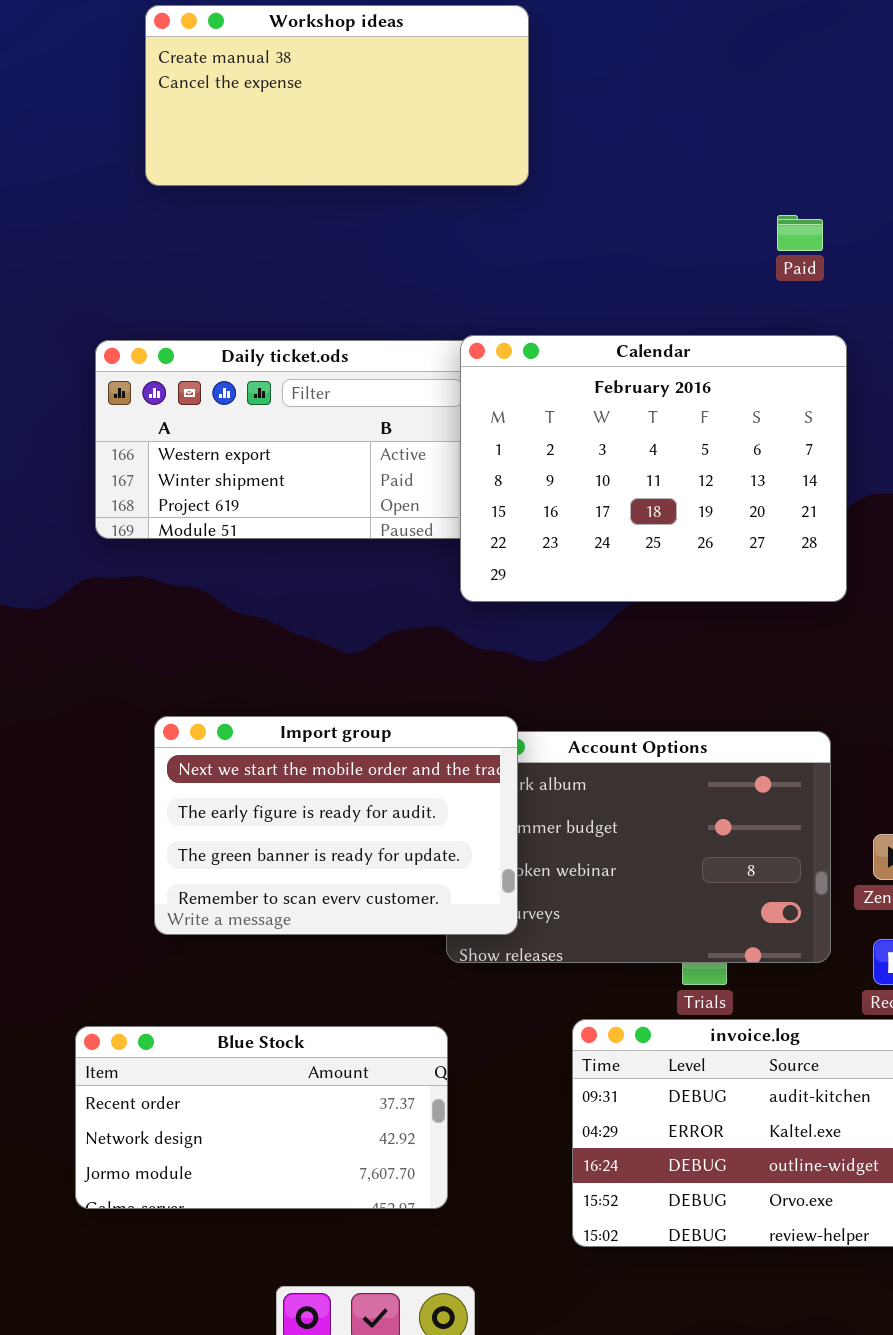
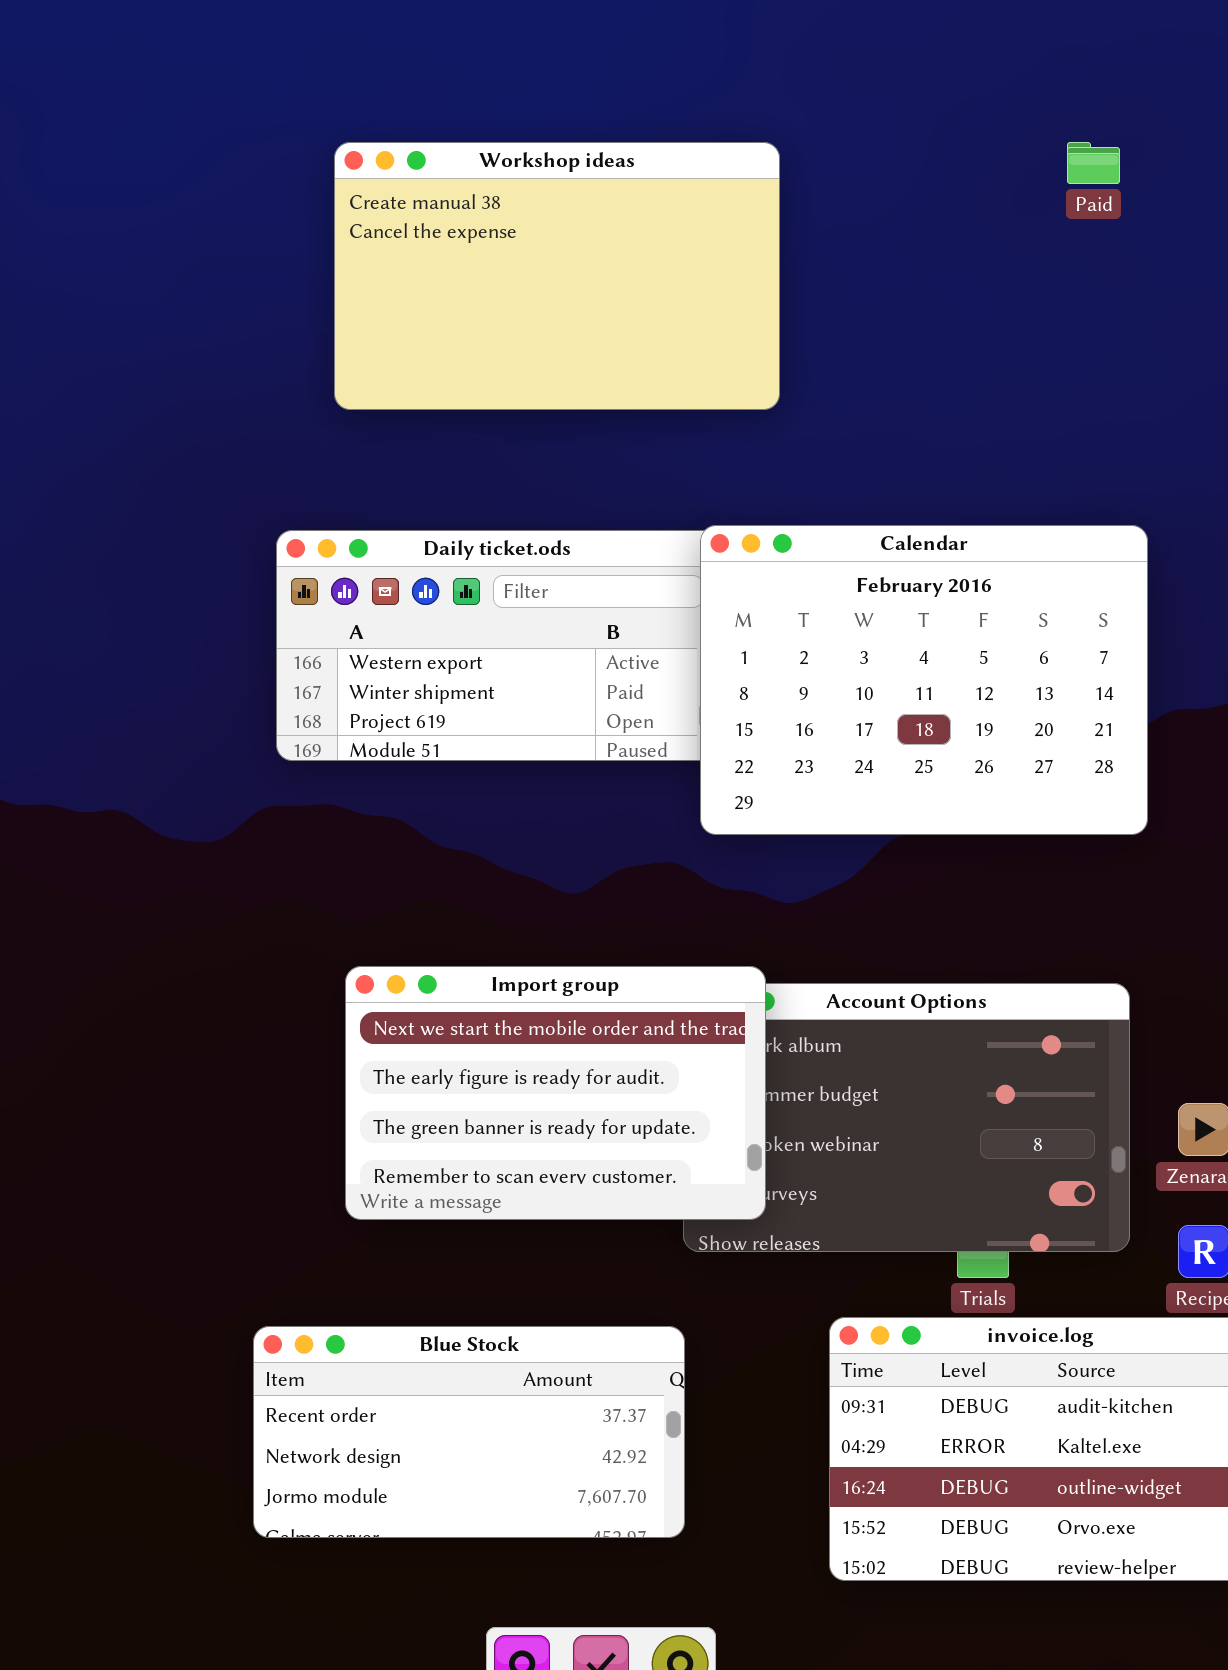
Workshop ideas: [145,5,529,186] -> [334,142,780,410], resized
Paid: [777,215,823,251] -> [1067,142,1120,184], moved

